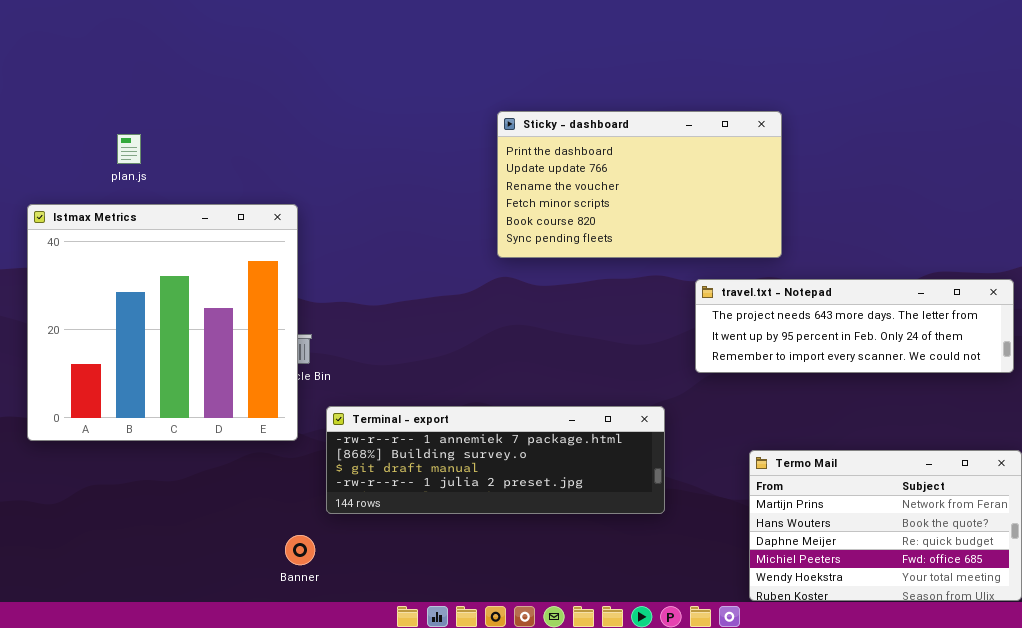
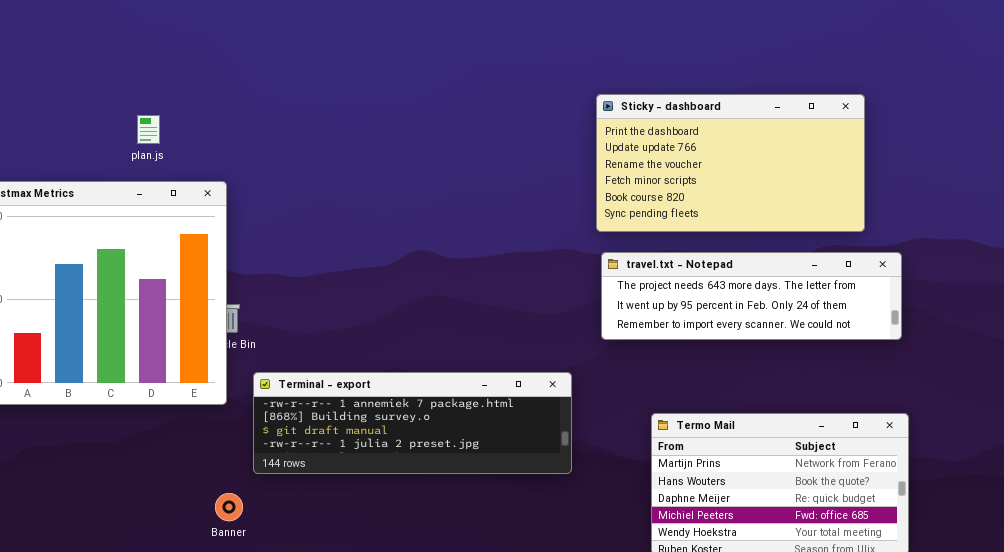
Sticky - dashboard: [497,111,782,258] -> [596,94,865,232], moved
plan.js: [117,134,141,164] -> [137,115,160,144], moved

